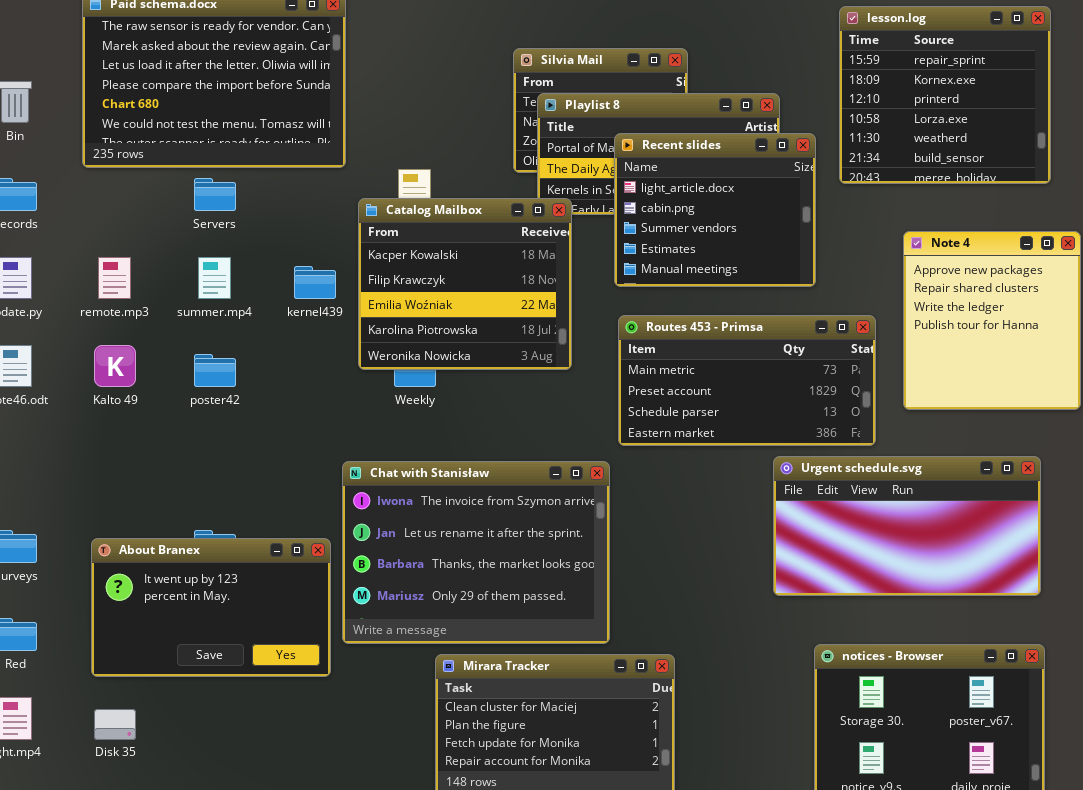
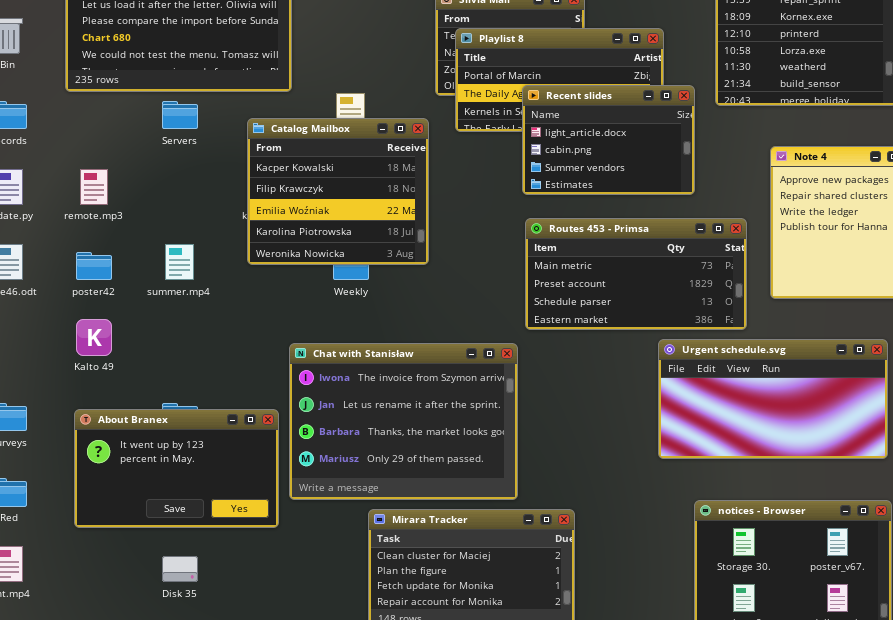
Recent slides: [614,133,816,287] -> [522,85,695,195], resized
Catalog Mailbox: [358,198,572,370] -> [247,118,429,265], moved
summer.mp4: [198,257,231,299] -> [165,244,194,280], moved
Kalto 49: [94,345,136,387] -> [76,319,112,356], moved
poster42: [194,354,236,387] -> [76,252,112,280], moved
Disk 35: [94,709,136,740] -> [162,556,198,582], moved

